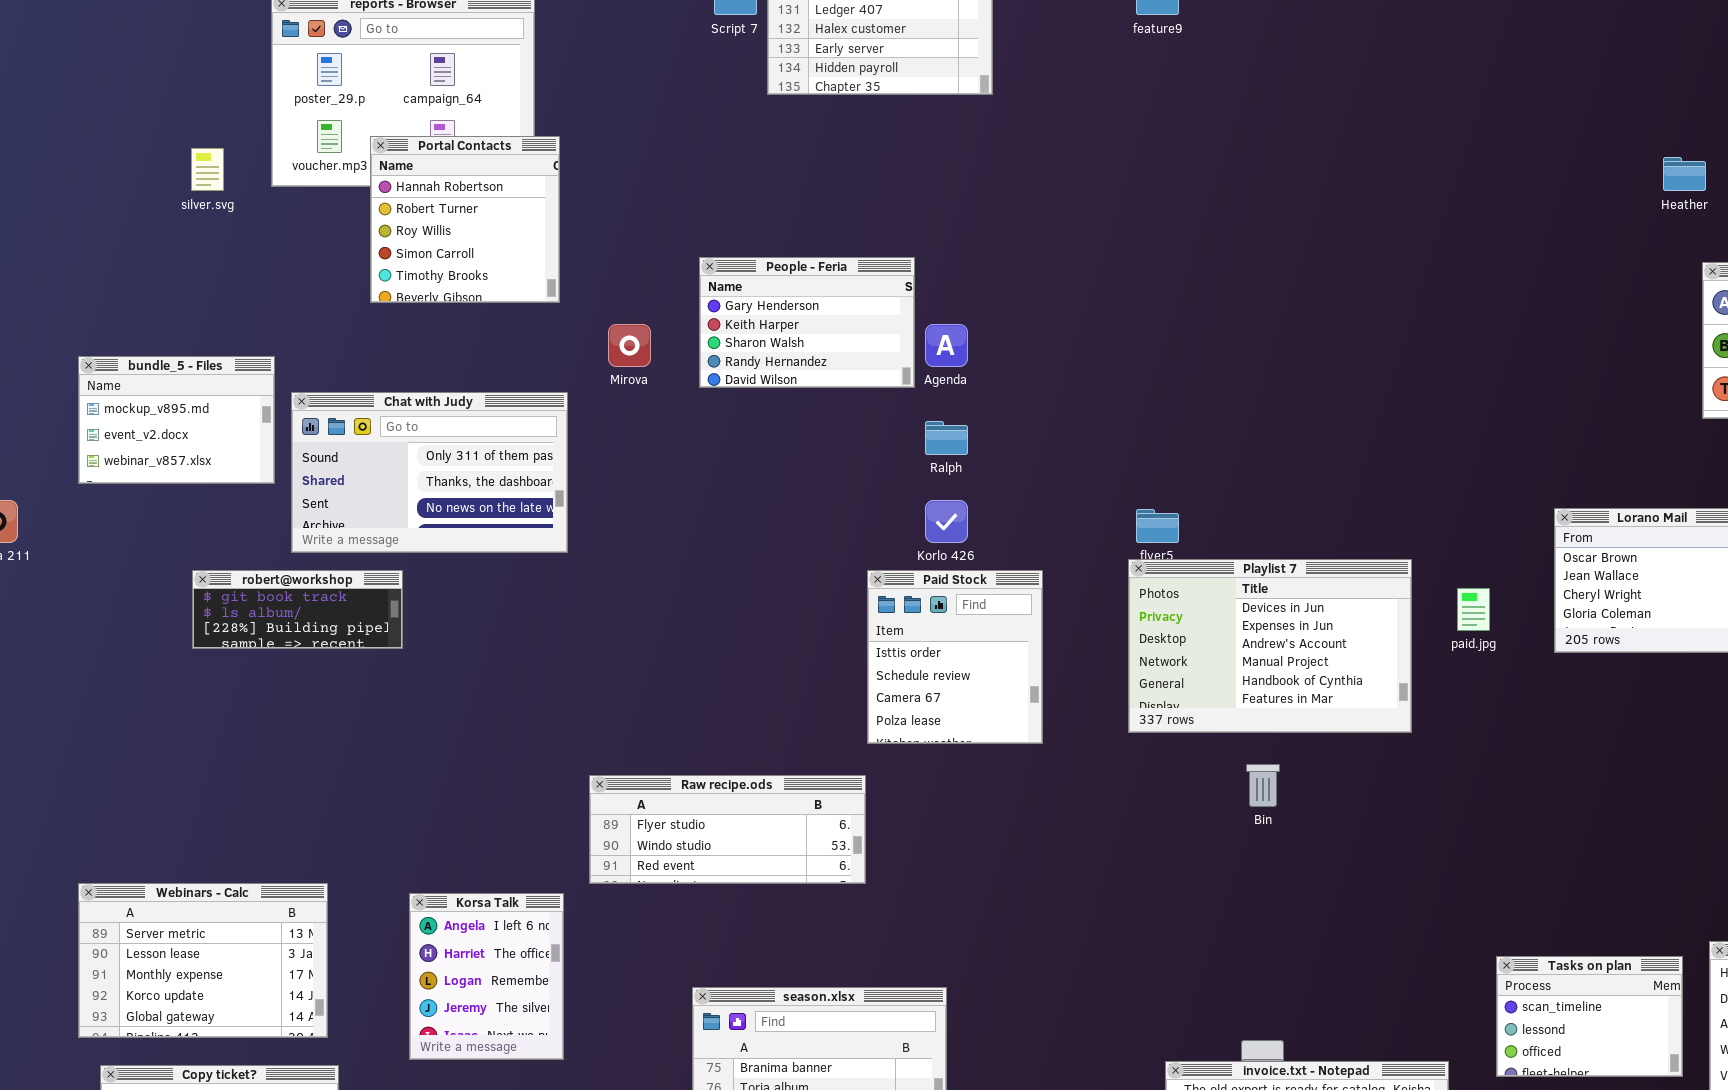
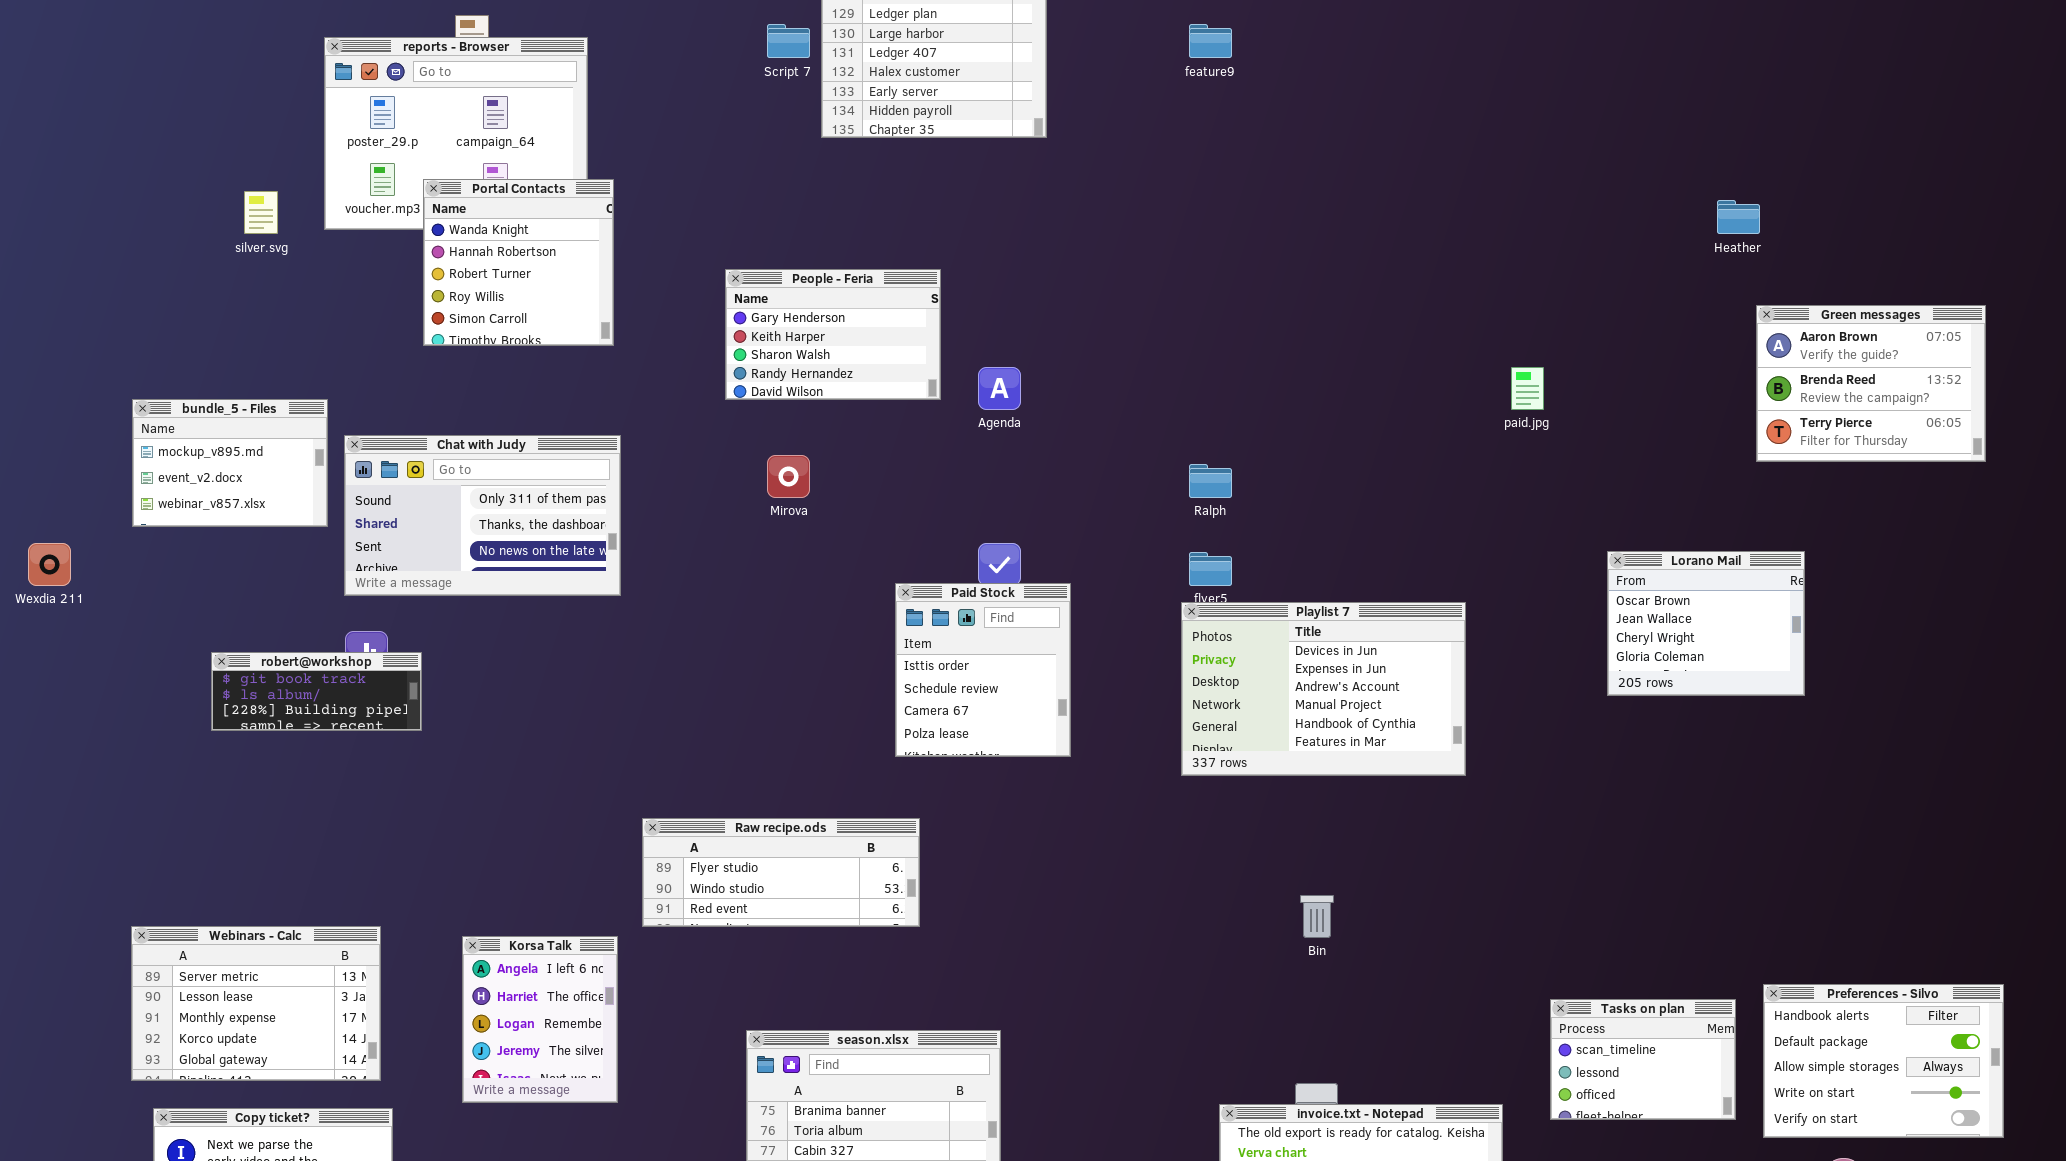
Portal Contacts: [370,136,560,303] -> [423,179,614,346], scrolled up 1 row
People - Feria: [699,257,915,388] -> [725,269,941,400], moved
Mirova: [608,324,651,367] -> [767,455,810,498], moved
Ralph: [925,421,968,455] -> [1189,464,1232,498], moved
robert@workshop: [192,570,403,649] -> [211,652,422,731], moved
Paid Stock: [867,570,1043,744] -> [895,583,1071,757], moved
paid.jpg: [1457,588,1490,631] -> [1511,367,1544,410], moved
Bin: [1246,764,1280,807] -> [1300,895,1334,938], moved

